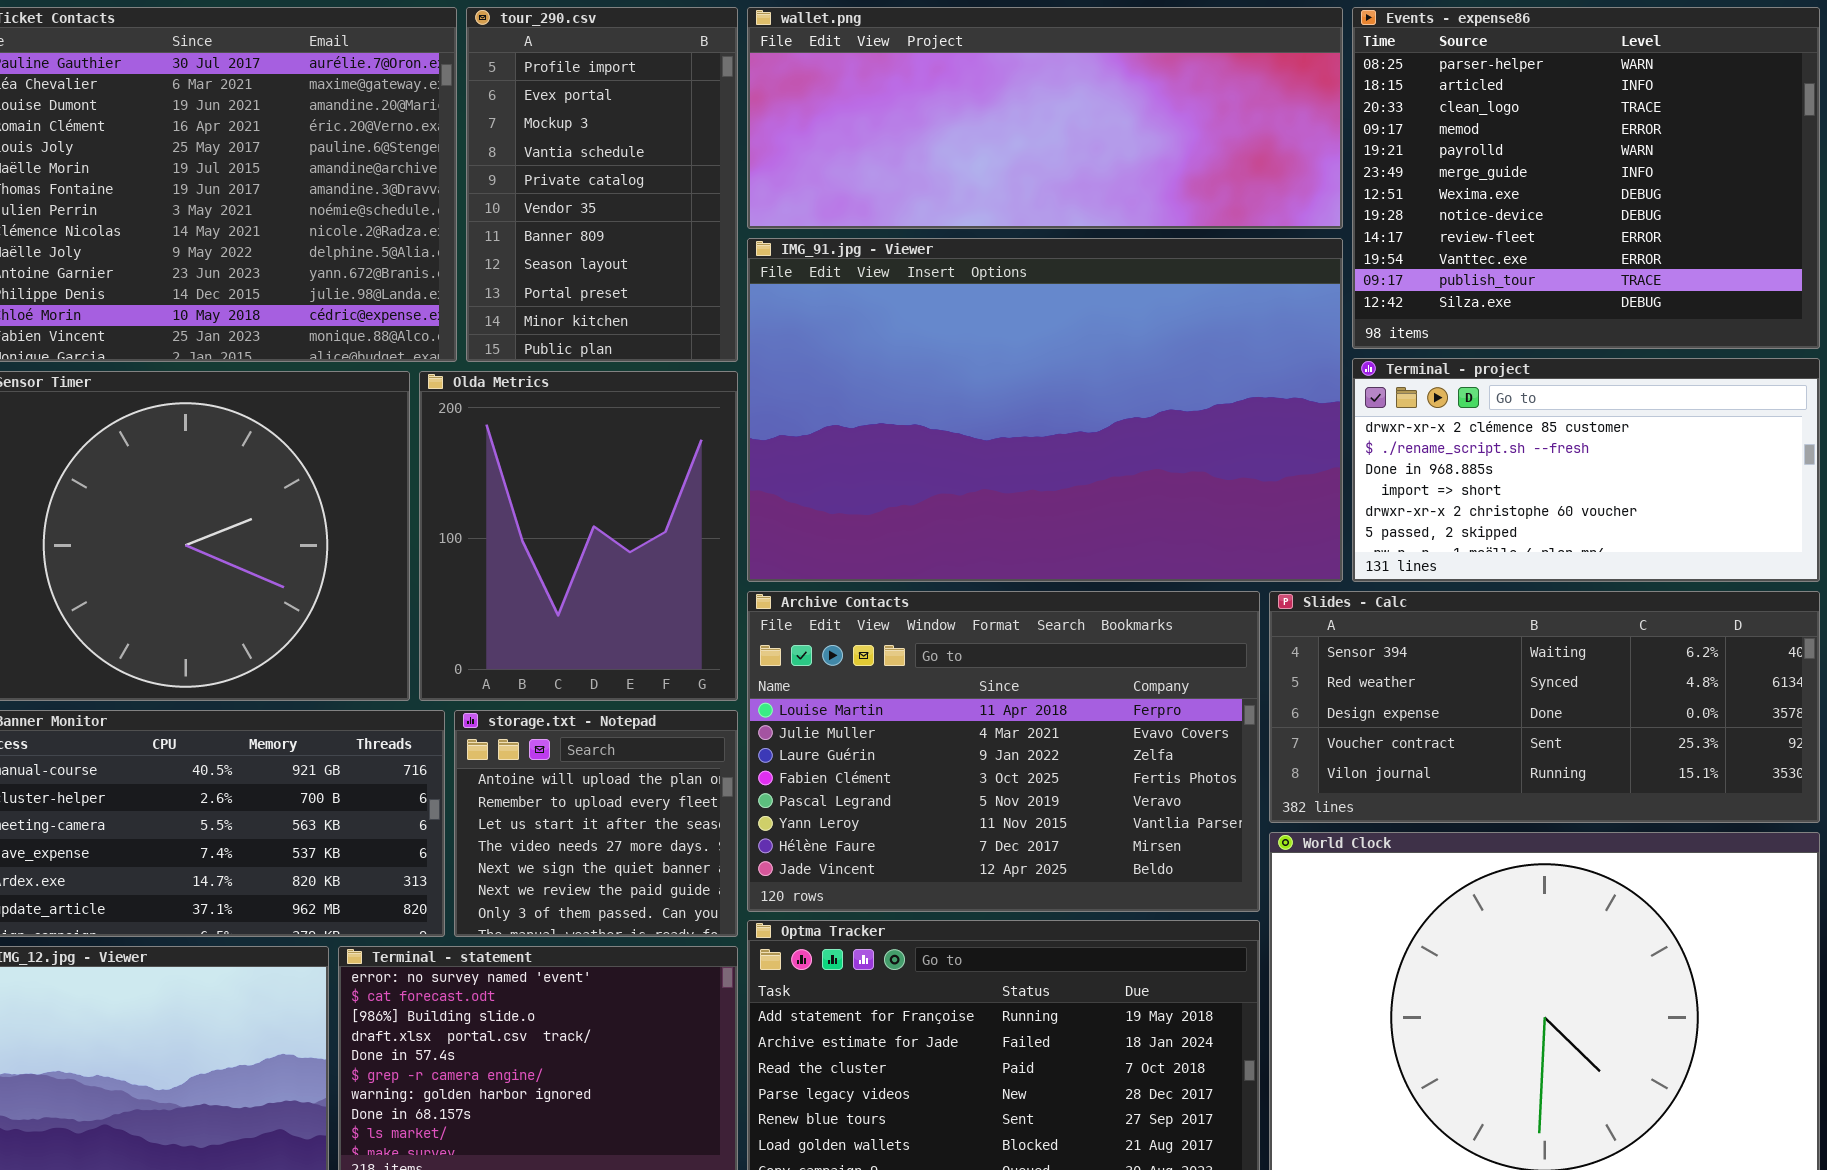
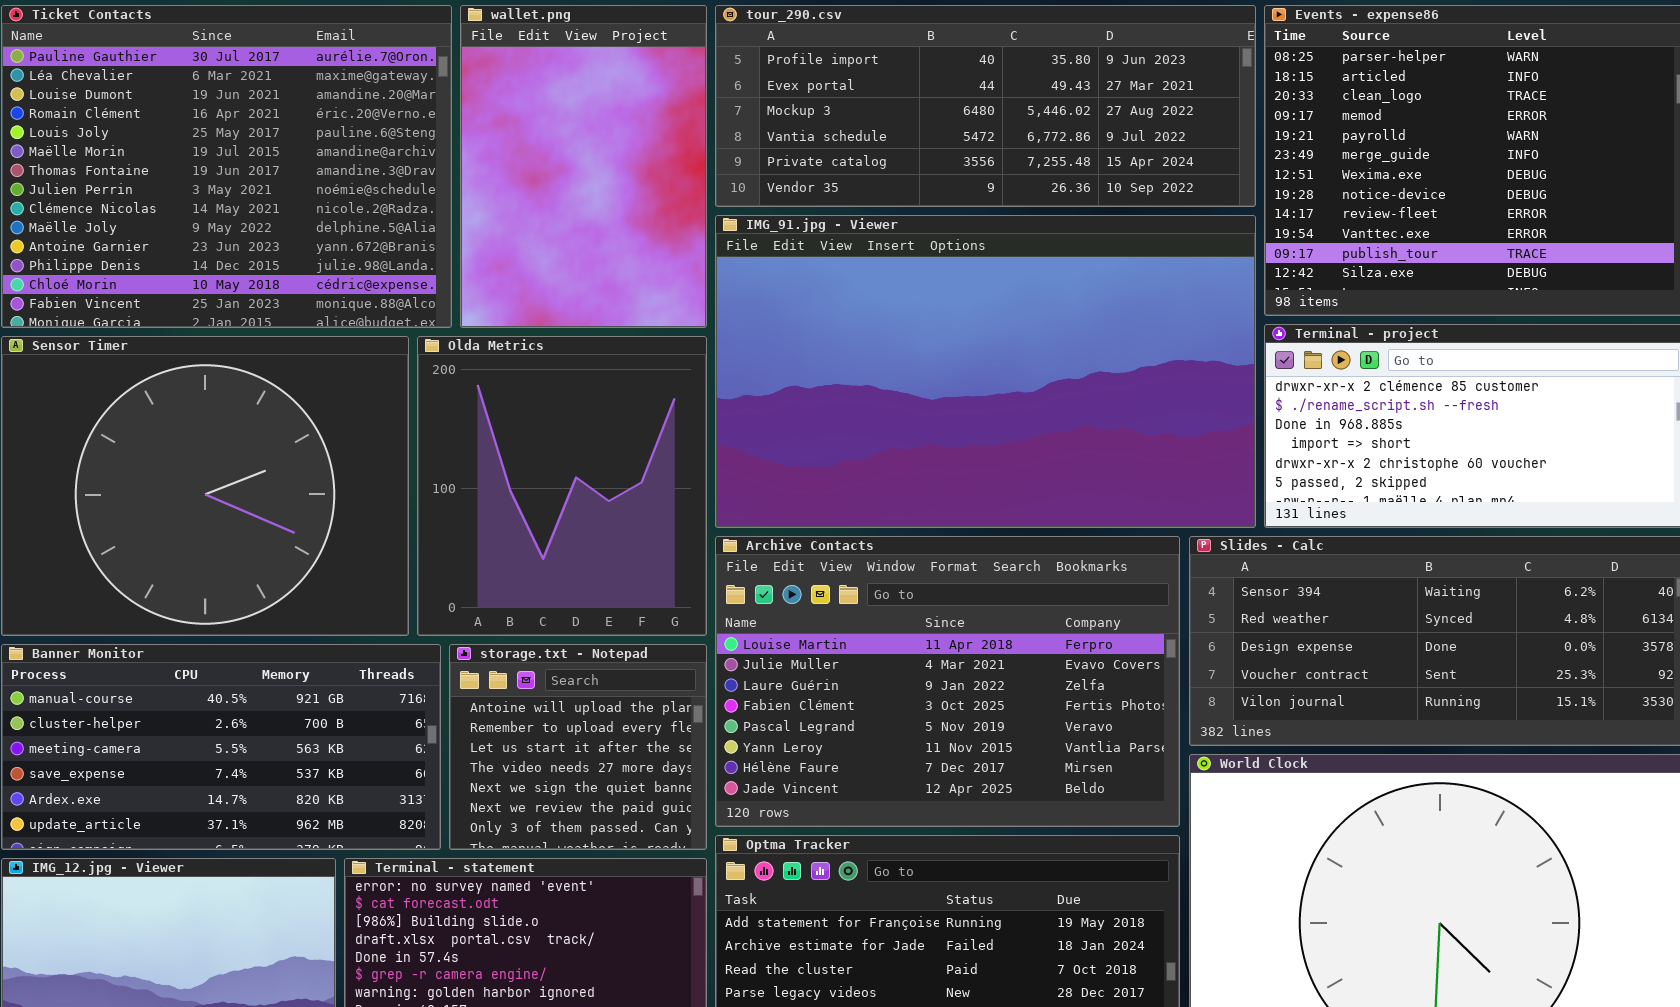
tour_290.csv: [466,7,738,362] -> [715,5,1256,207], moved, resized
wallet.png: [747,7,1343,229] -> [460,5,707,328], moved, resized

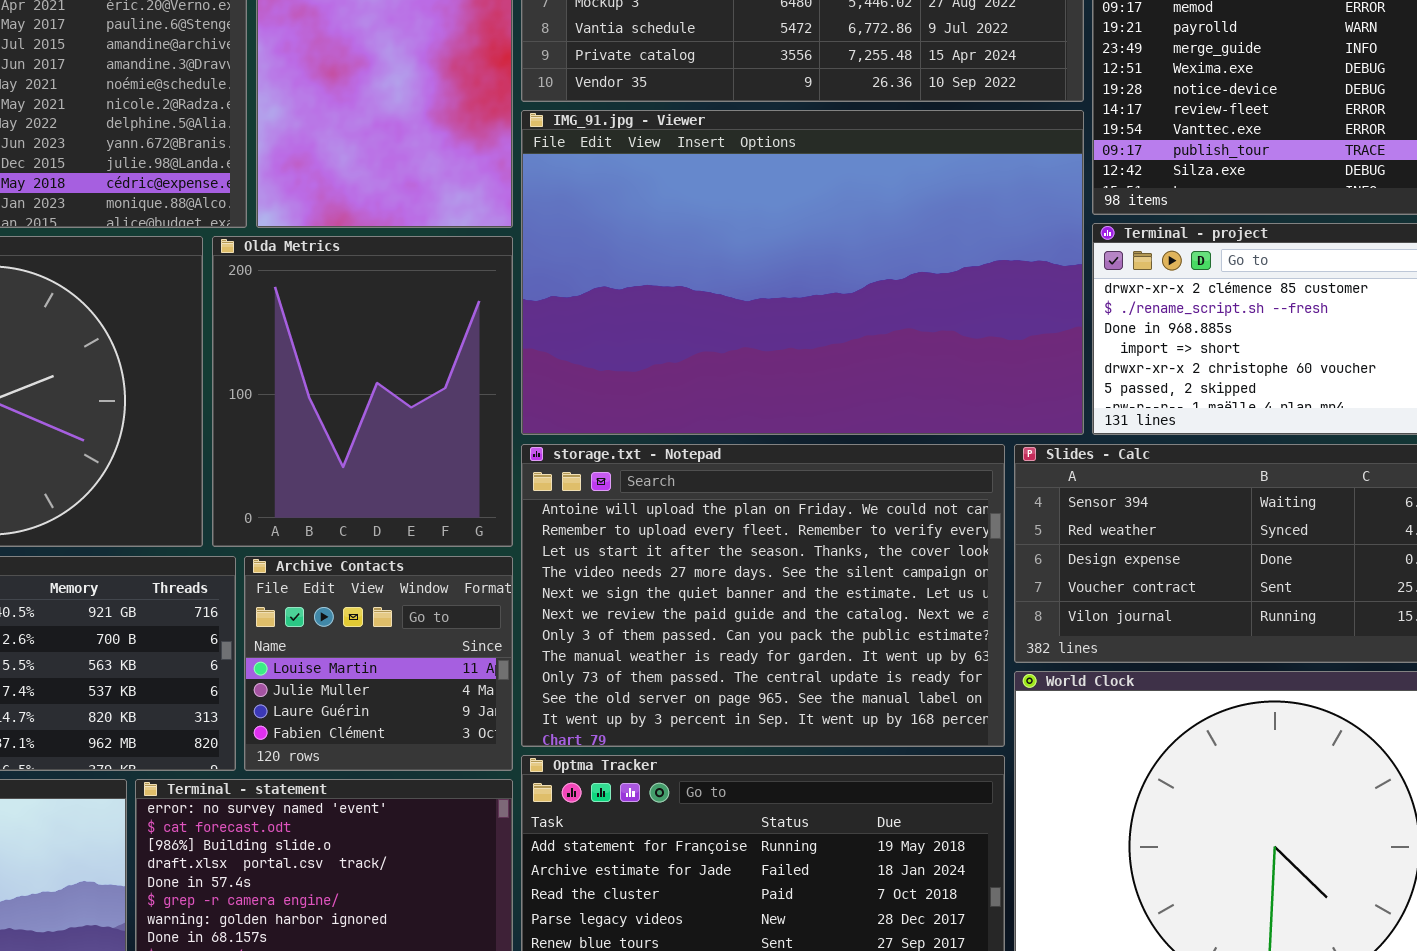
Archive Contacts: [715,536,1180,827] -> [244,556,513,771], moved, resized
storage.txt - Notepad: [449,644,707,850] -> [521,444,1005,747], moved, resized

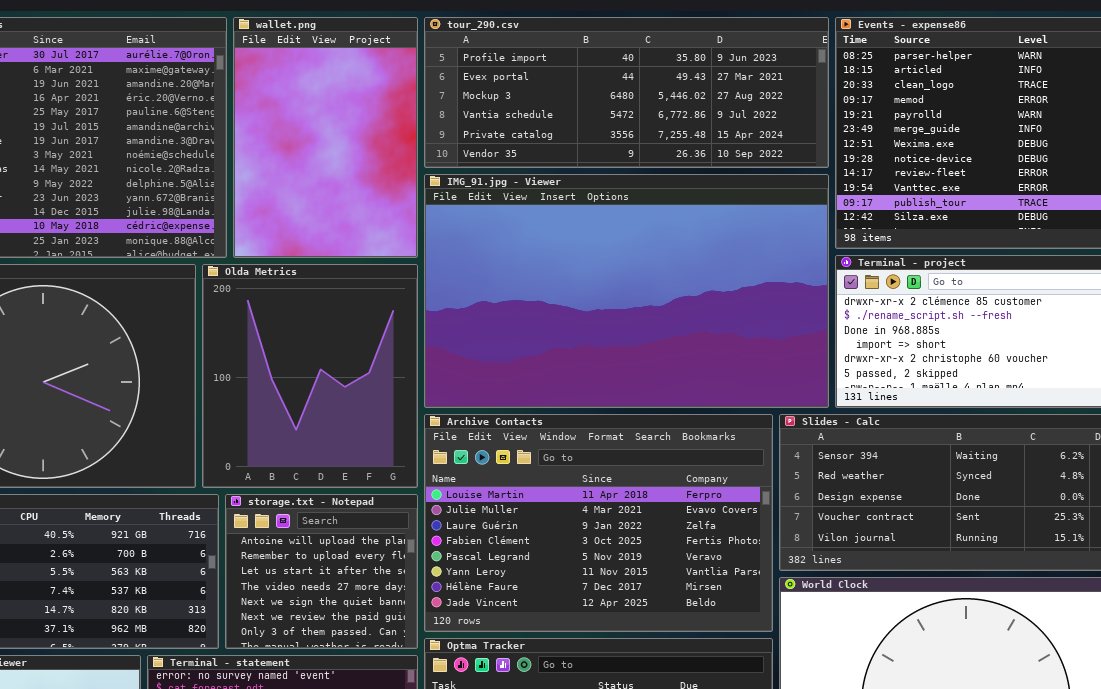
storage.txt - Notepad: [521,444,1005,747] -> [225,494,418,649], moved, resized
Archive Contacts: [244,556,513,771] -> [424,414,773,632], moved, resized

